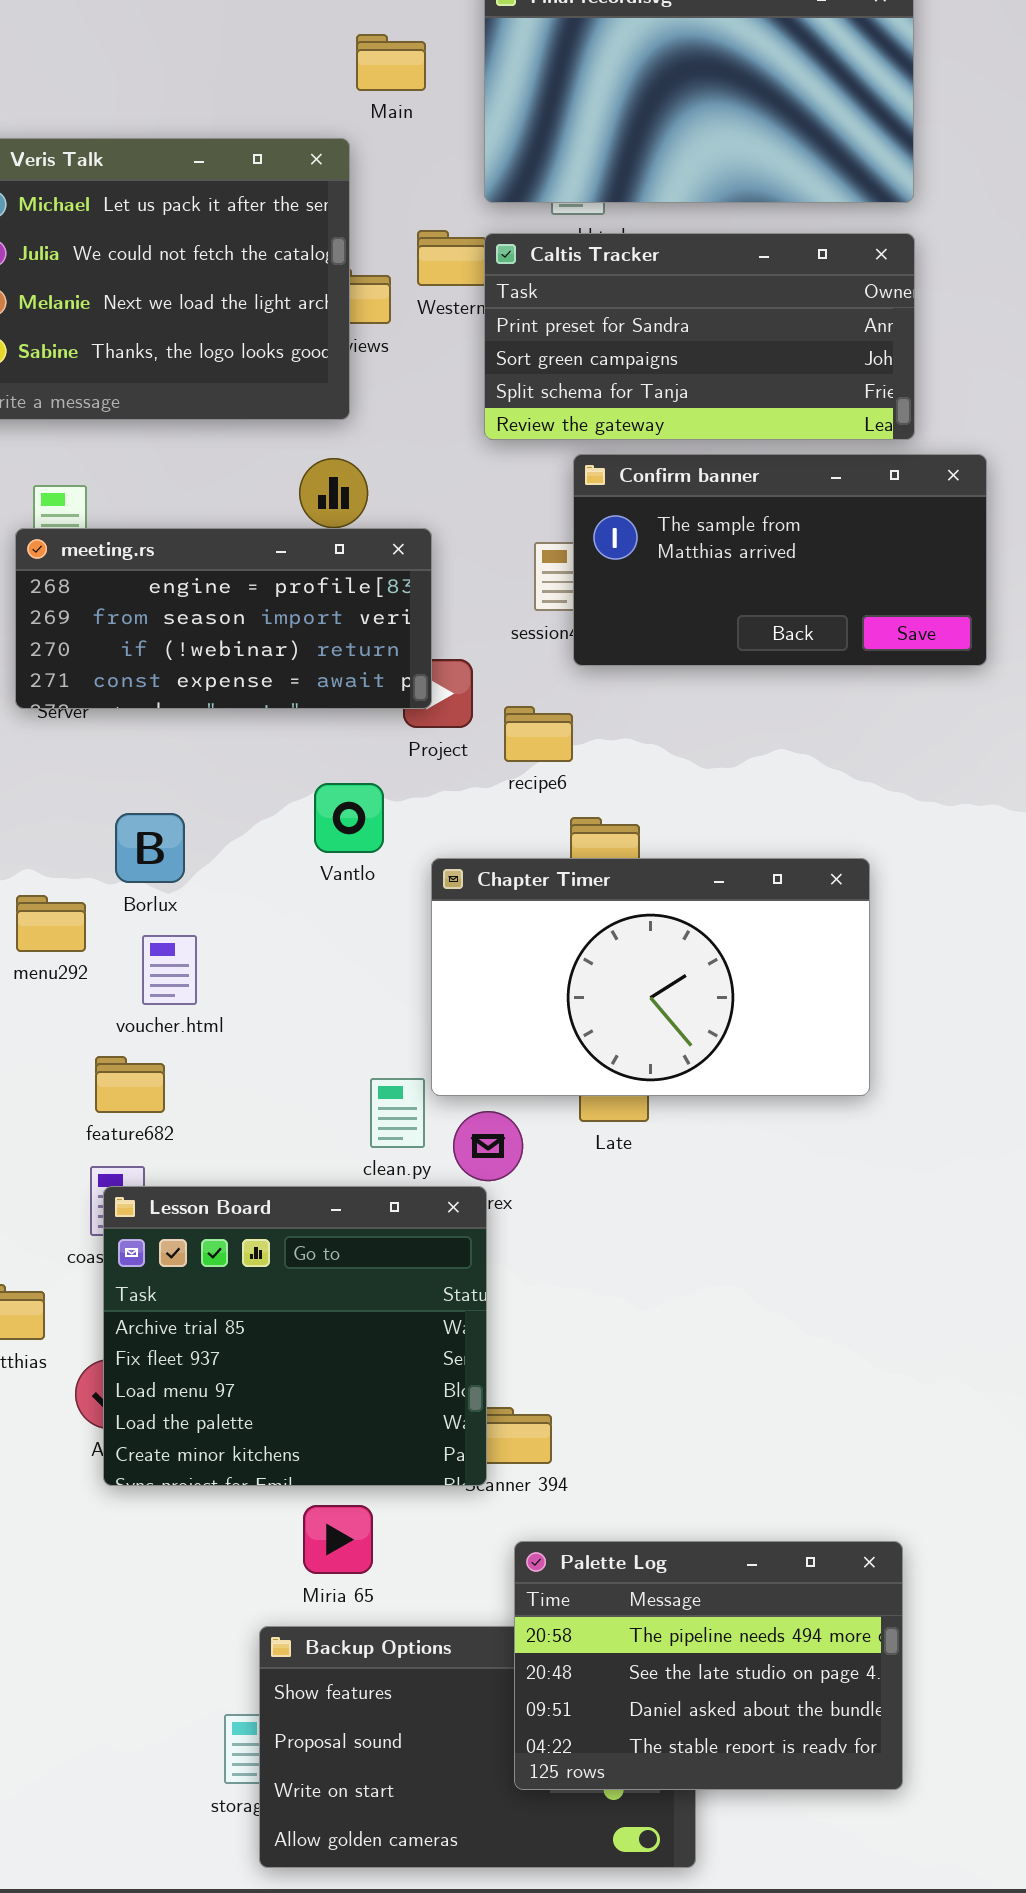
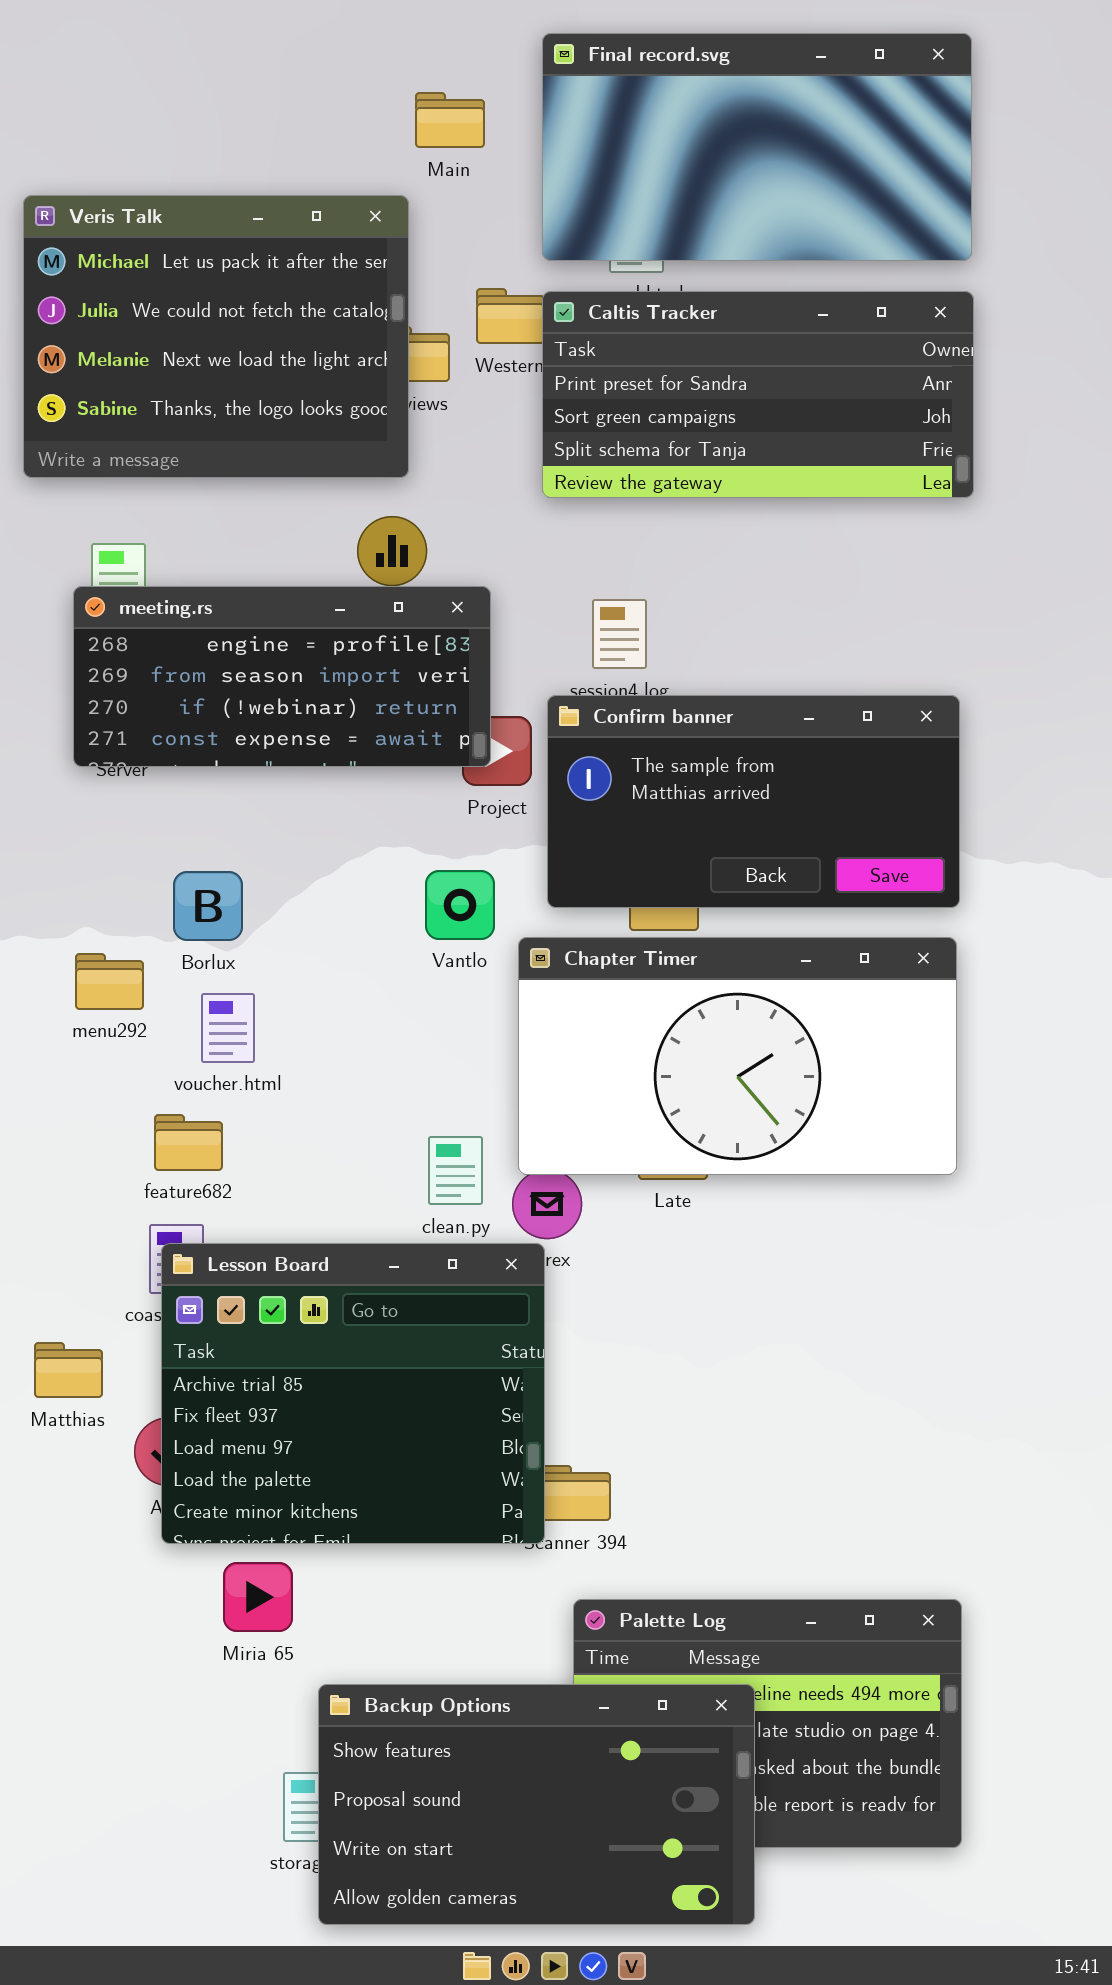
Confirm banner: [573,454,987,666] -> [547,695,960,908], moved
Vantlo: [314,783,384,853] -> [425,870,495,940], moved
Chapter Timer: [431,858,870,1096] -> [518,937,957,1175], moved
Miria 65: [303,1505,373,1574] -> [223,1562,293,1632], moved
Backup Options: [259,1626,696,1868] -> [318,1684,755,1925], raised

